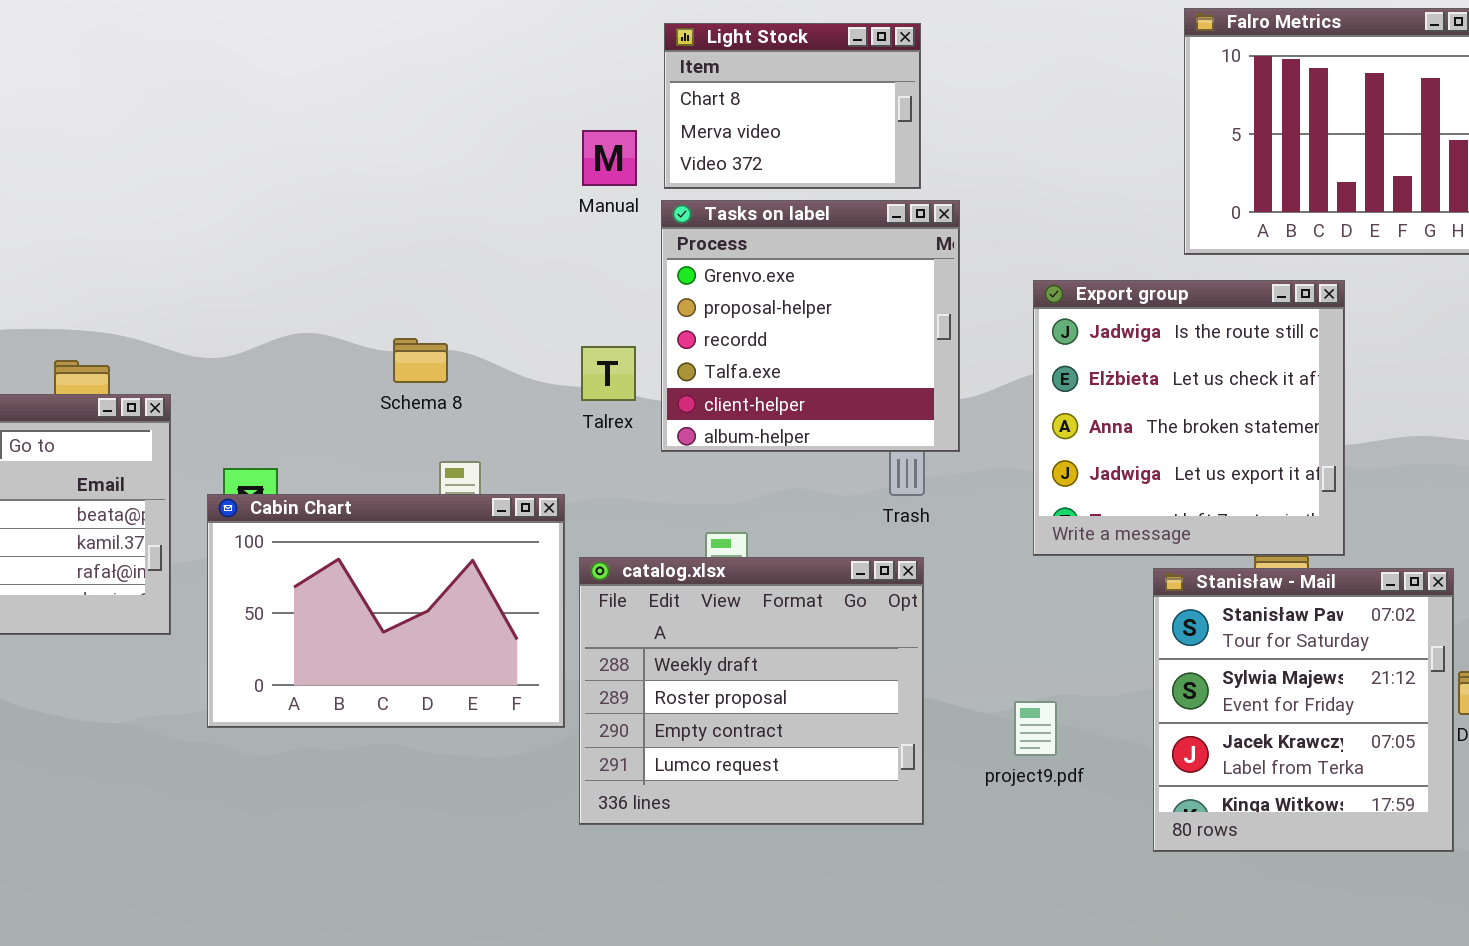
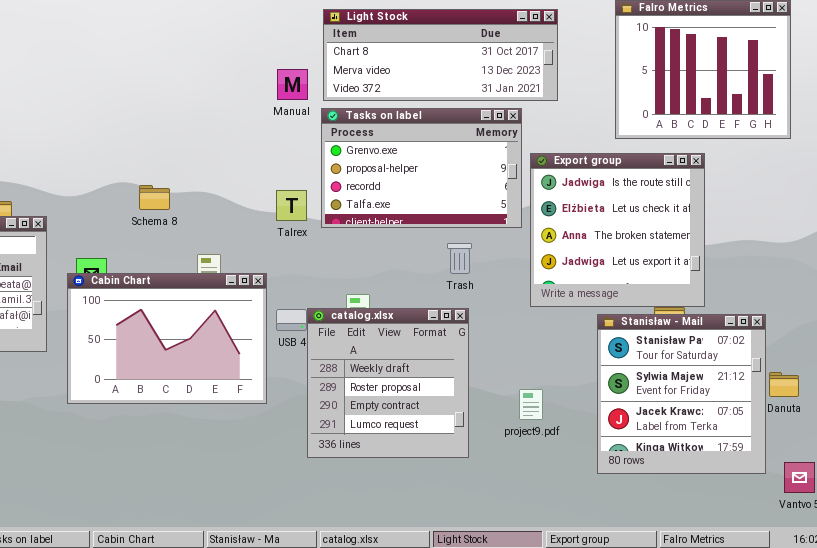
Light Stock: [664,23,921,189] -> [323,9,558,101], resized
Tasks on label: [661,200,960,452] -> [321,108,522,228], resized
Schema 8: [393,338,448,383] -> [139,185,170,210], moved
catalog.xlsx: [579,557,924,825] -> [307,308,469,458], resized

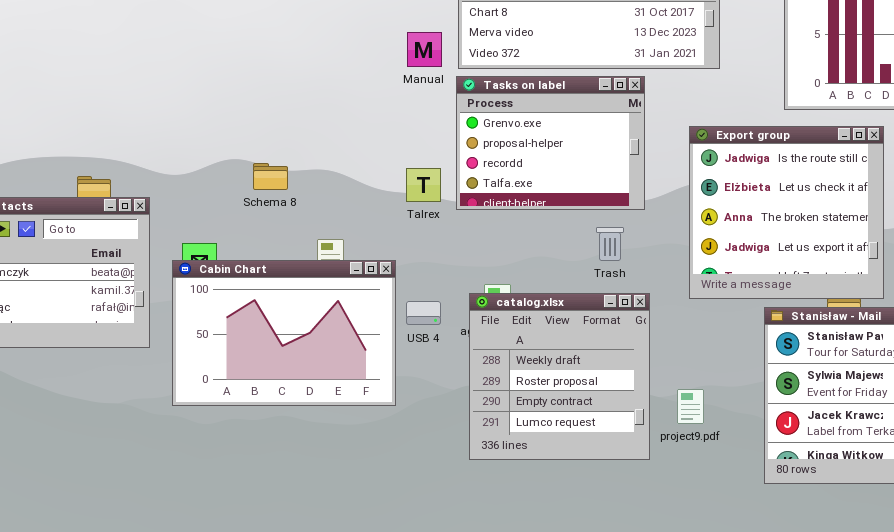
Tasks on label: [321,108,522,228] -> [456,76,645,210], resized
catalog.xlsx: [307,308,469,458] -> [469,293,650,460], moved

